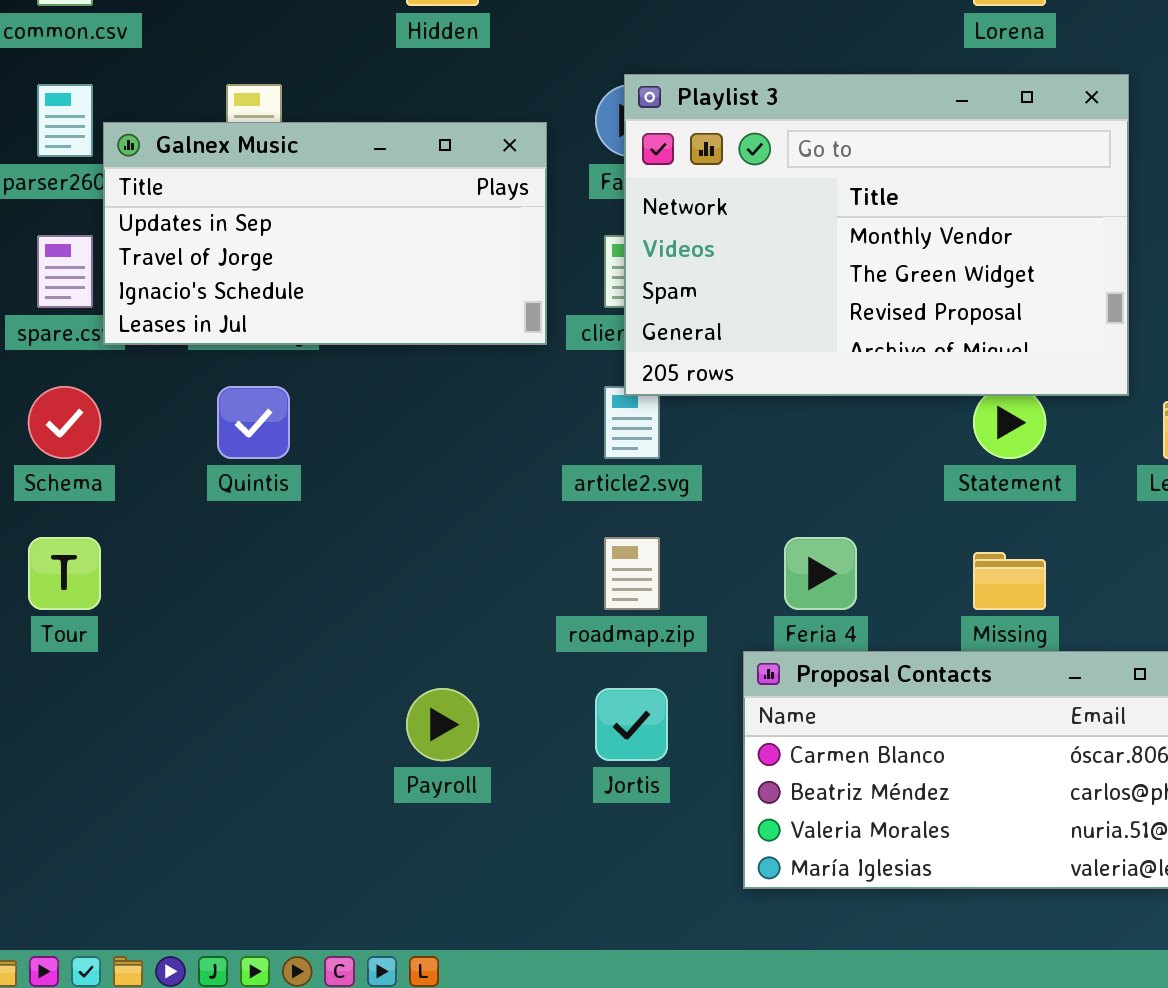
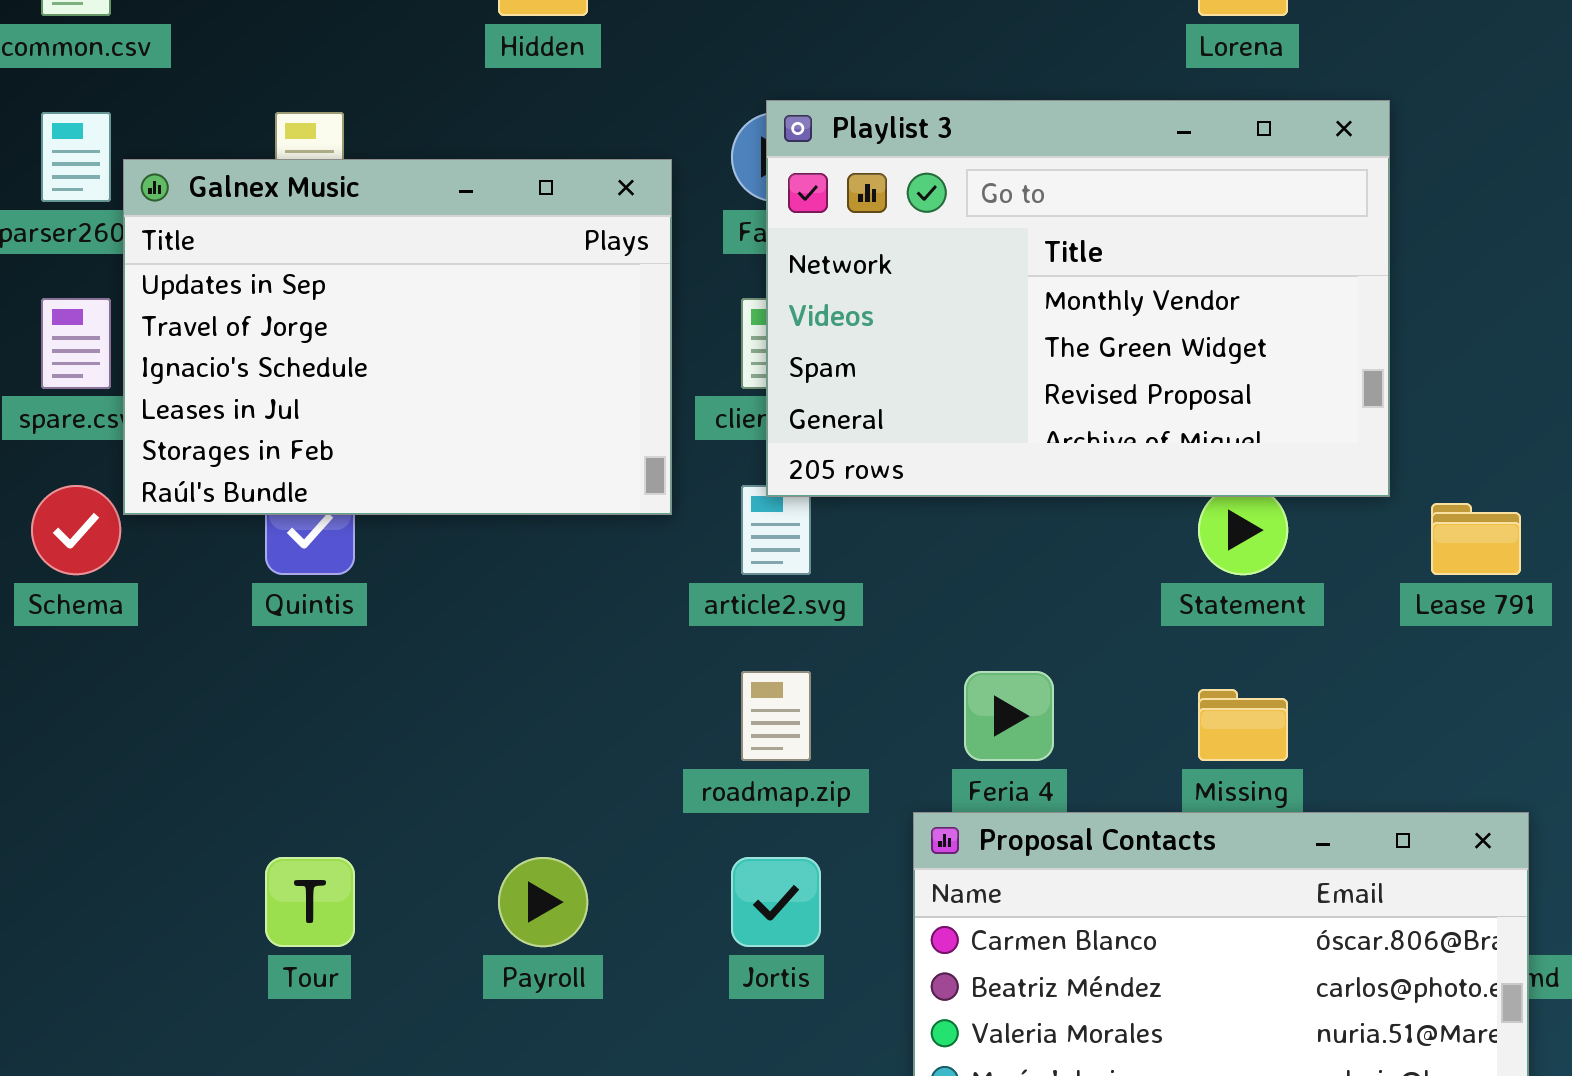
Galnex Music: [103,122,547,345] -> [123,159,672,515], resized
Tour: [28,537,101,610] -> [265,857,355,947], moved

